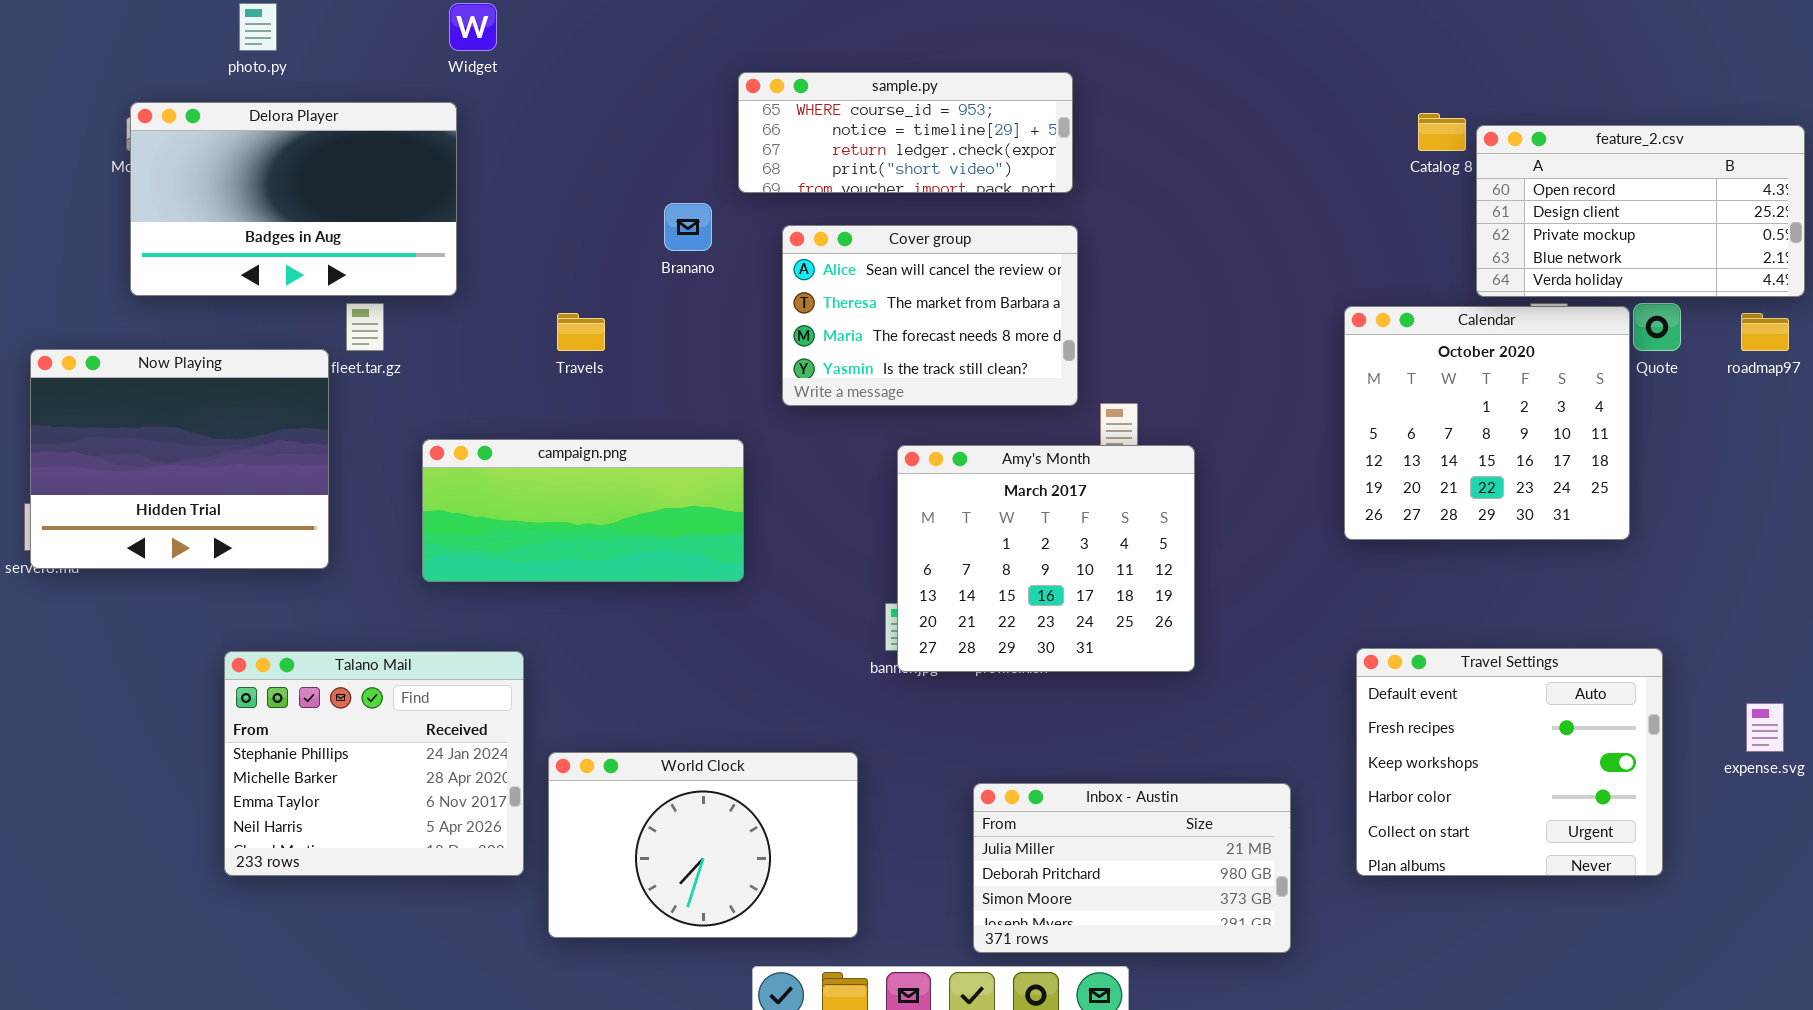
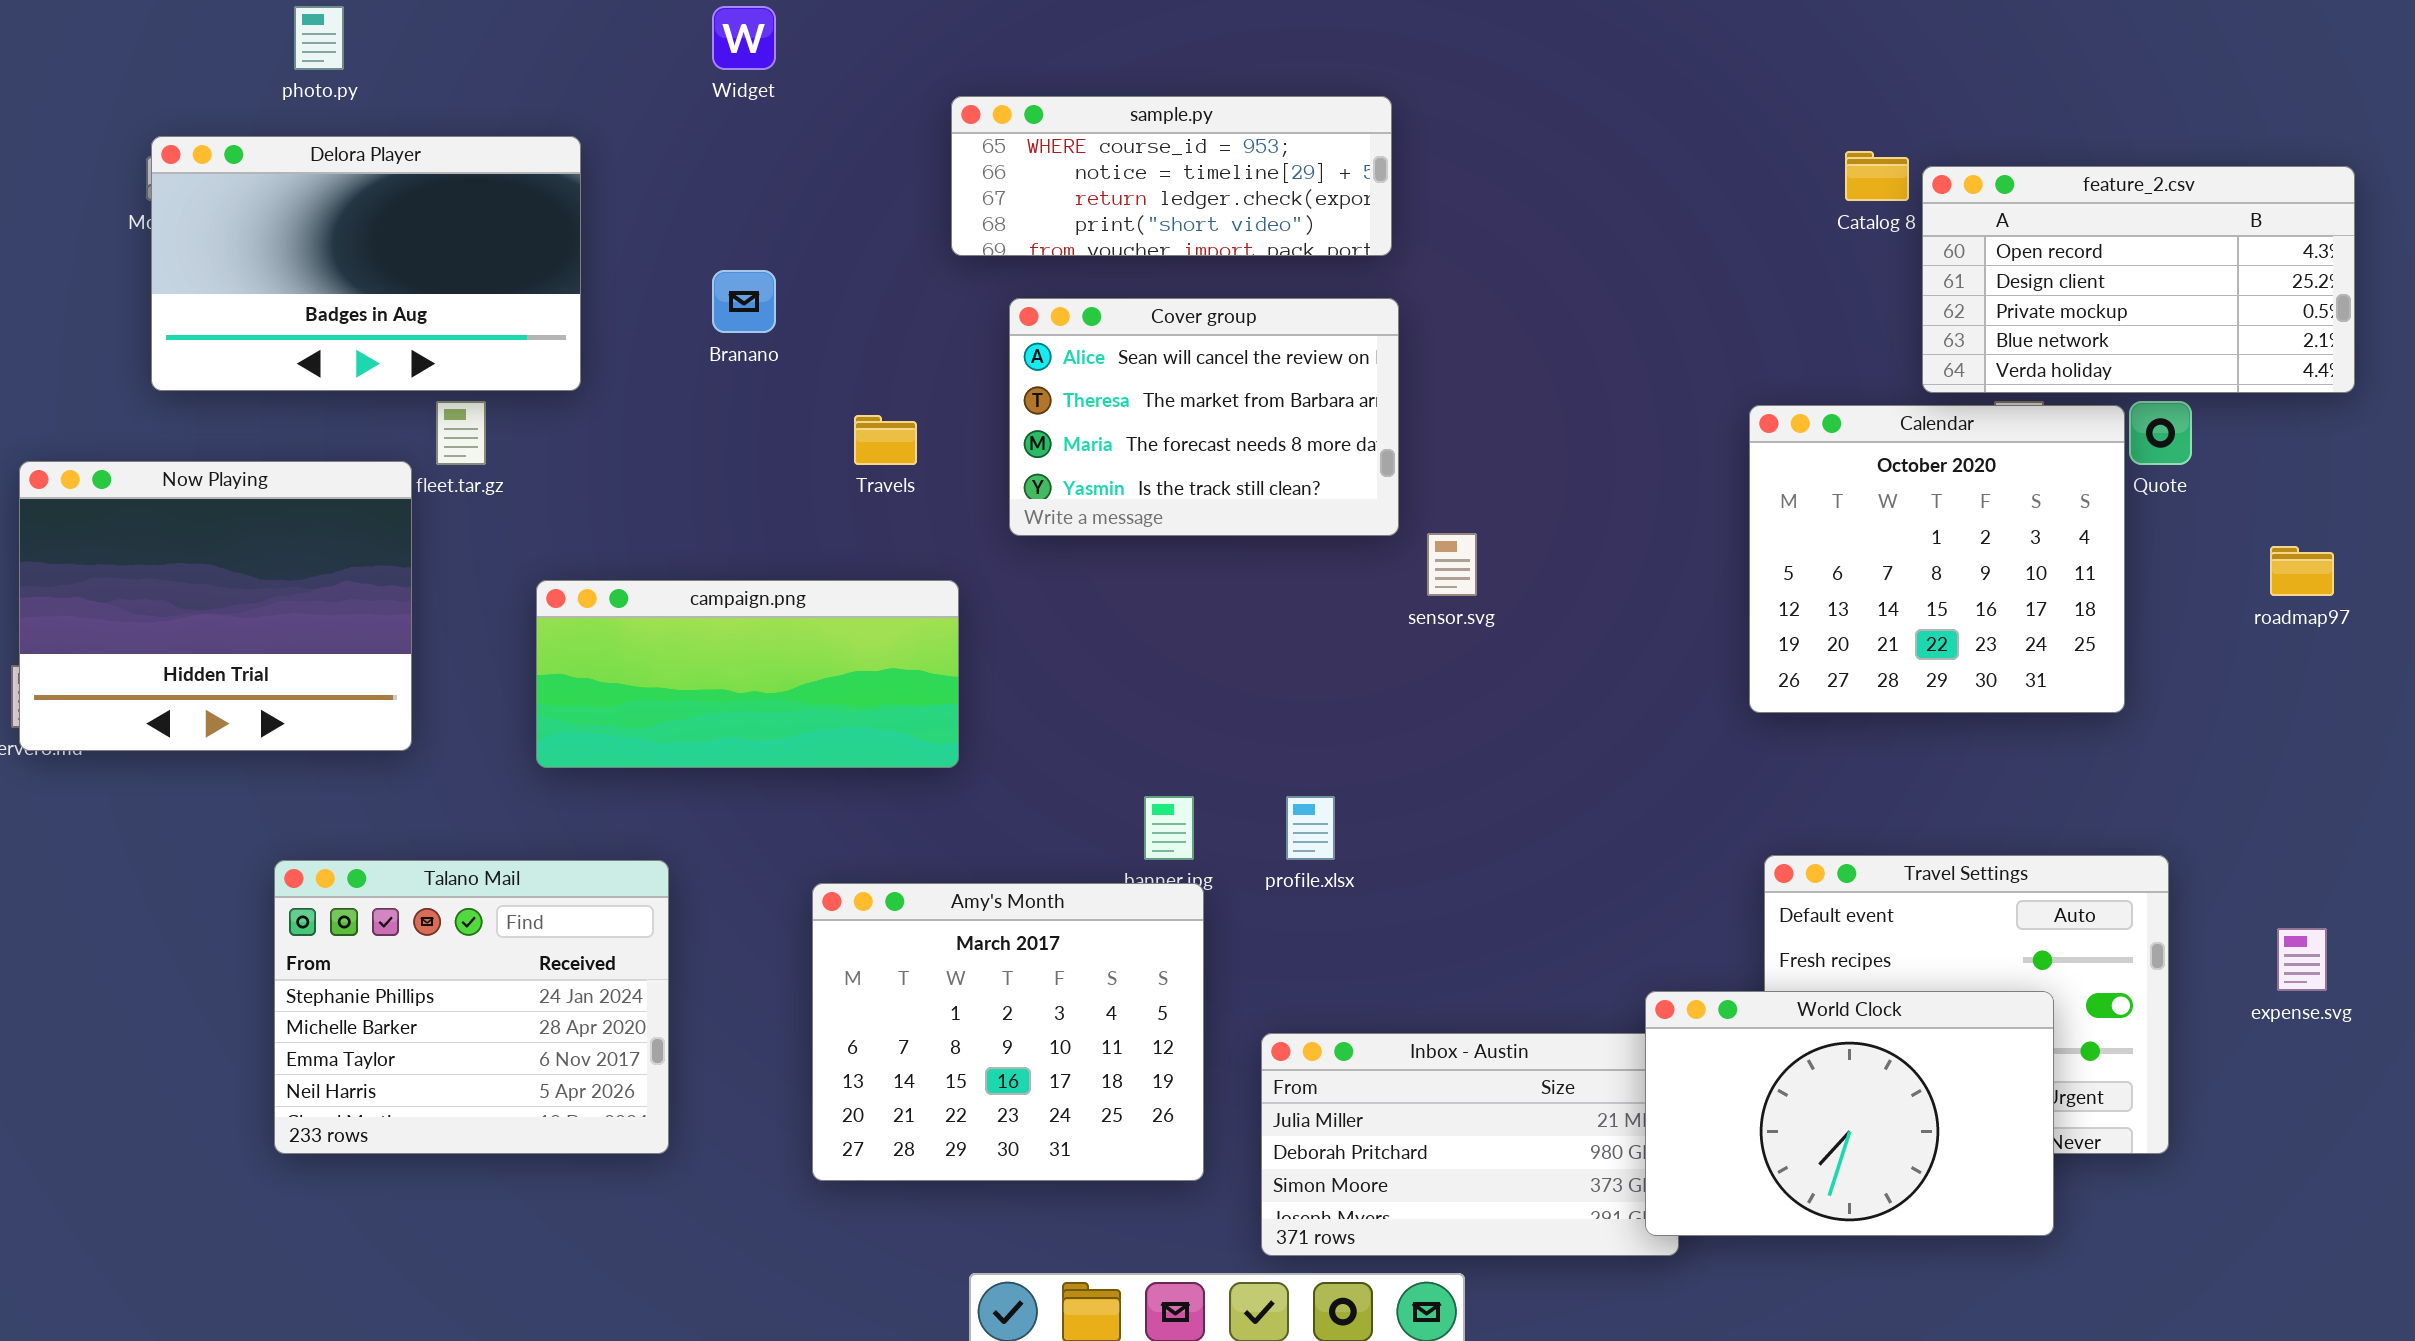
Widget: [449,3,497,51] -> [712,6,776,70], moved
Branano: [664,203,712,251] -> [712,270,776,333], moved
Travels: [557,313,605,351] -> [854,415,917,465], moved
roadmap97: [1741,313,1789,351] -> [2270,546,2334,596], moved
Amy's Month: [897,445,1195,672] -> [812,883,1204,1181], moved
World Clock: [548,752,858,938] -> [1645,991,2054,1236], moved

